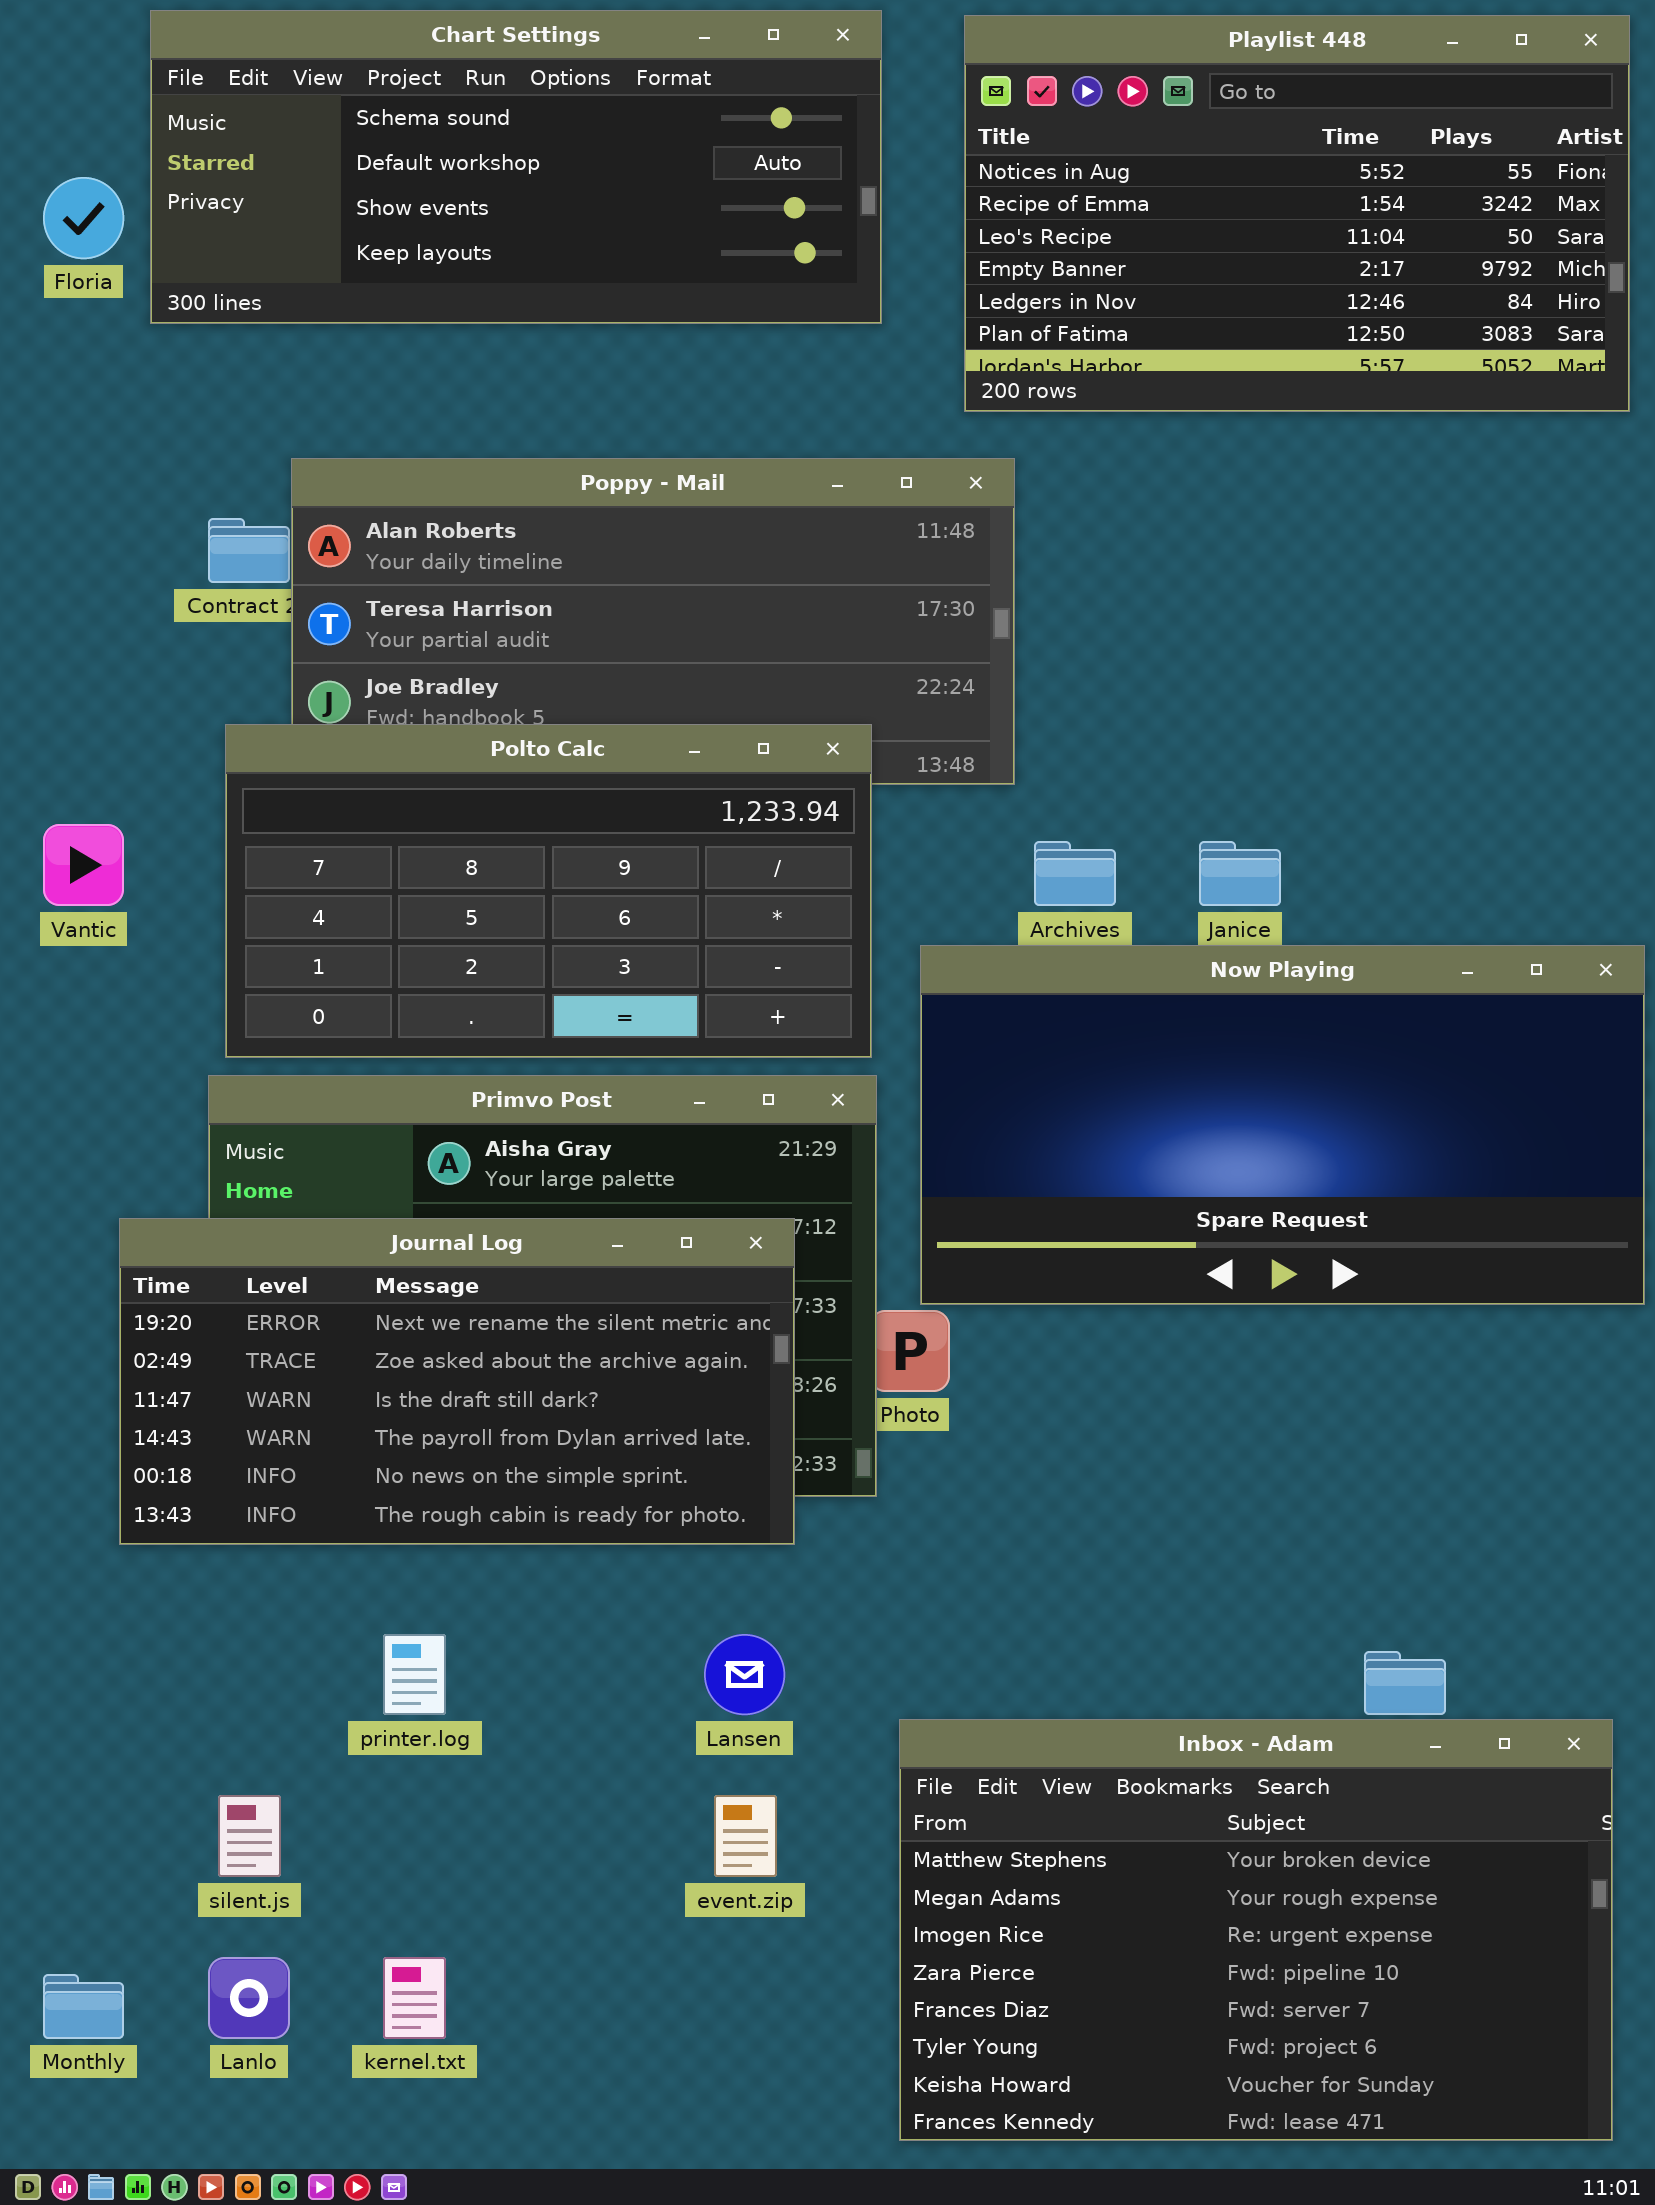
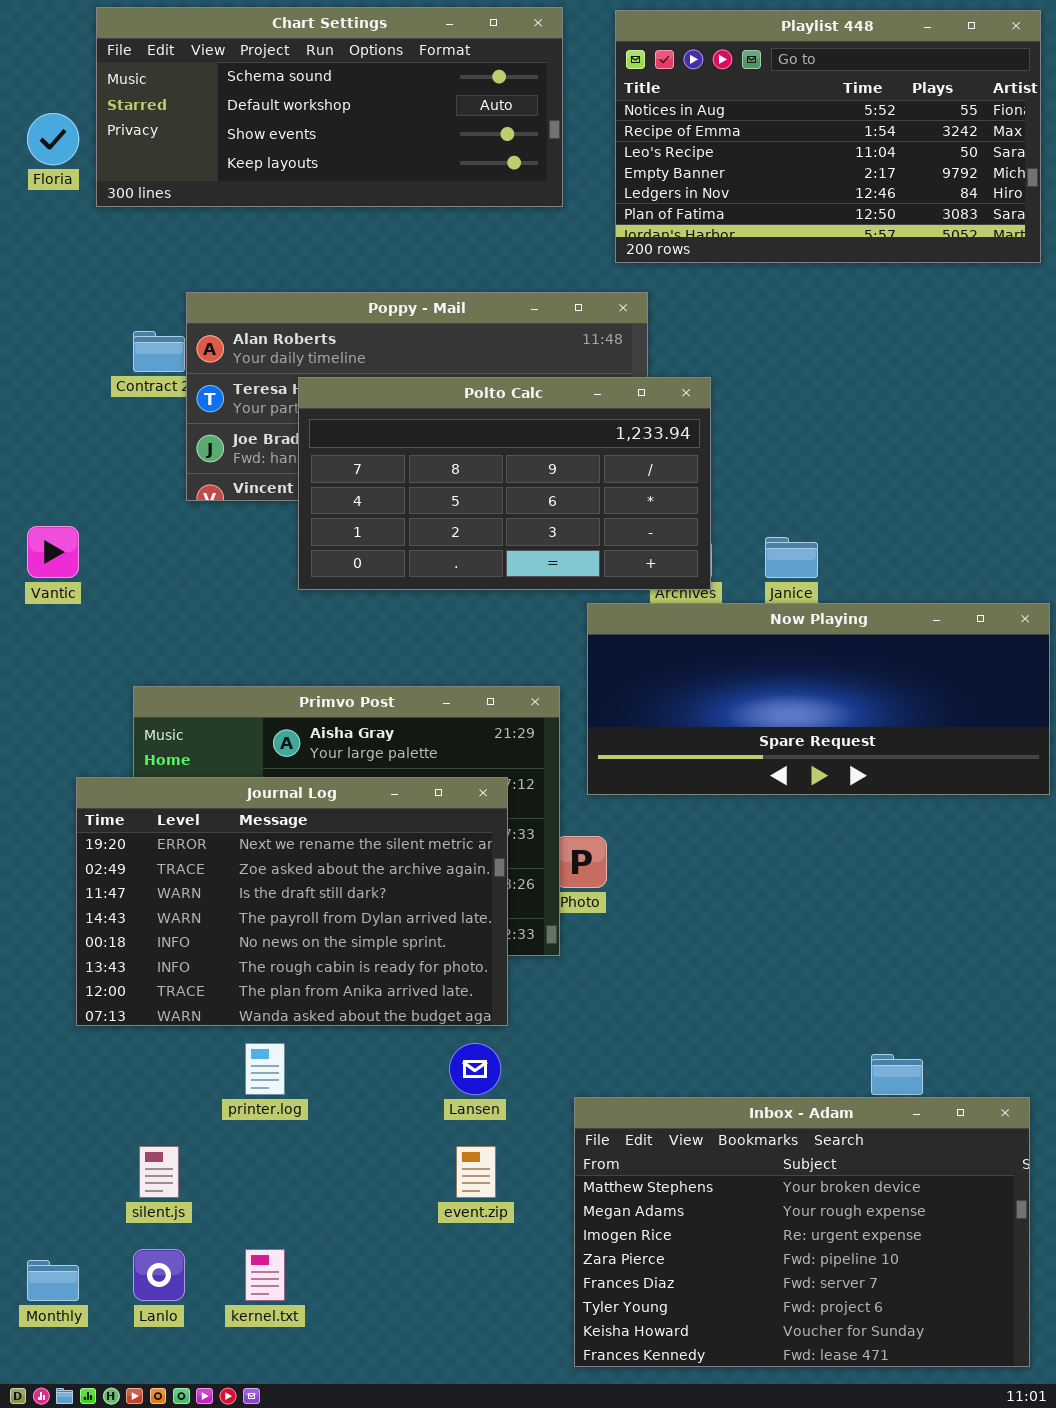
Polto Calc: [225,724,872,1058] -> [298,377,711,590], moved
Now Playing: [920,945,1645,1305] -> [587,603,1050,795], resized
Journal Log: [119,1218,795,1545] -> [76,777,508,1026], resized

